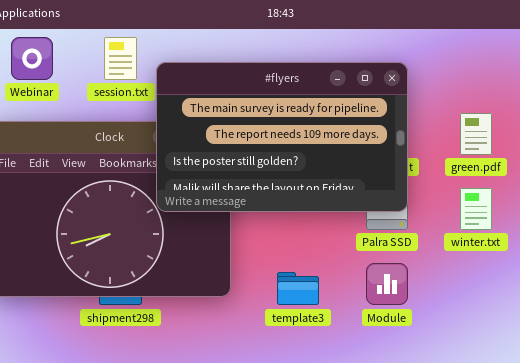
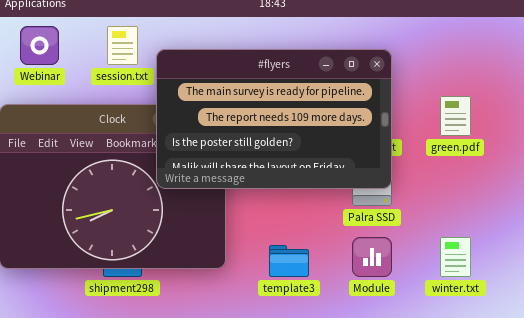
winter.txt: [460,188,492,230] -> [440,237,471,277], moved

